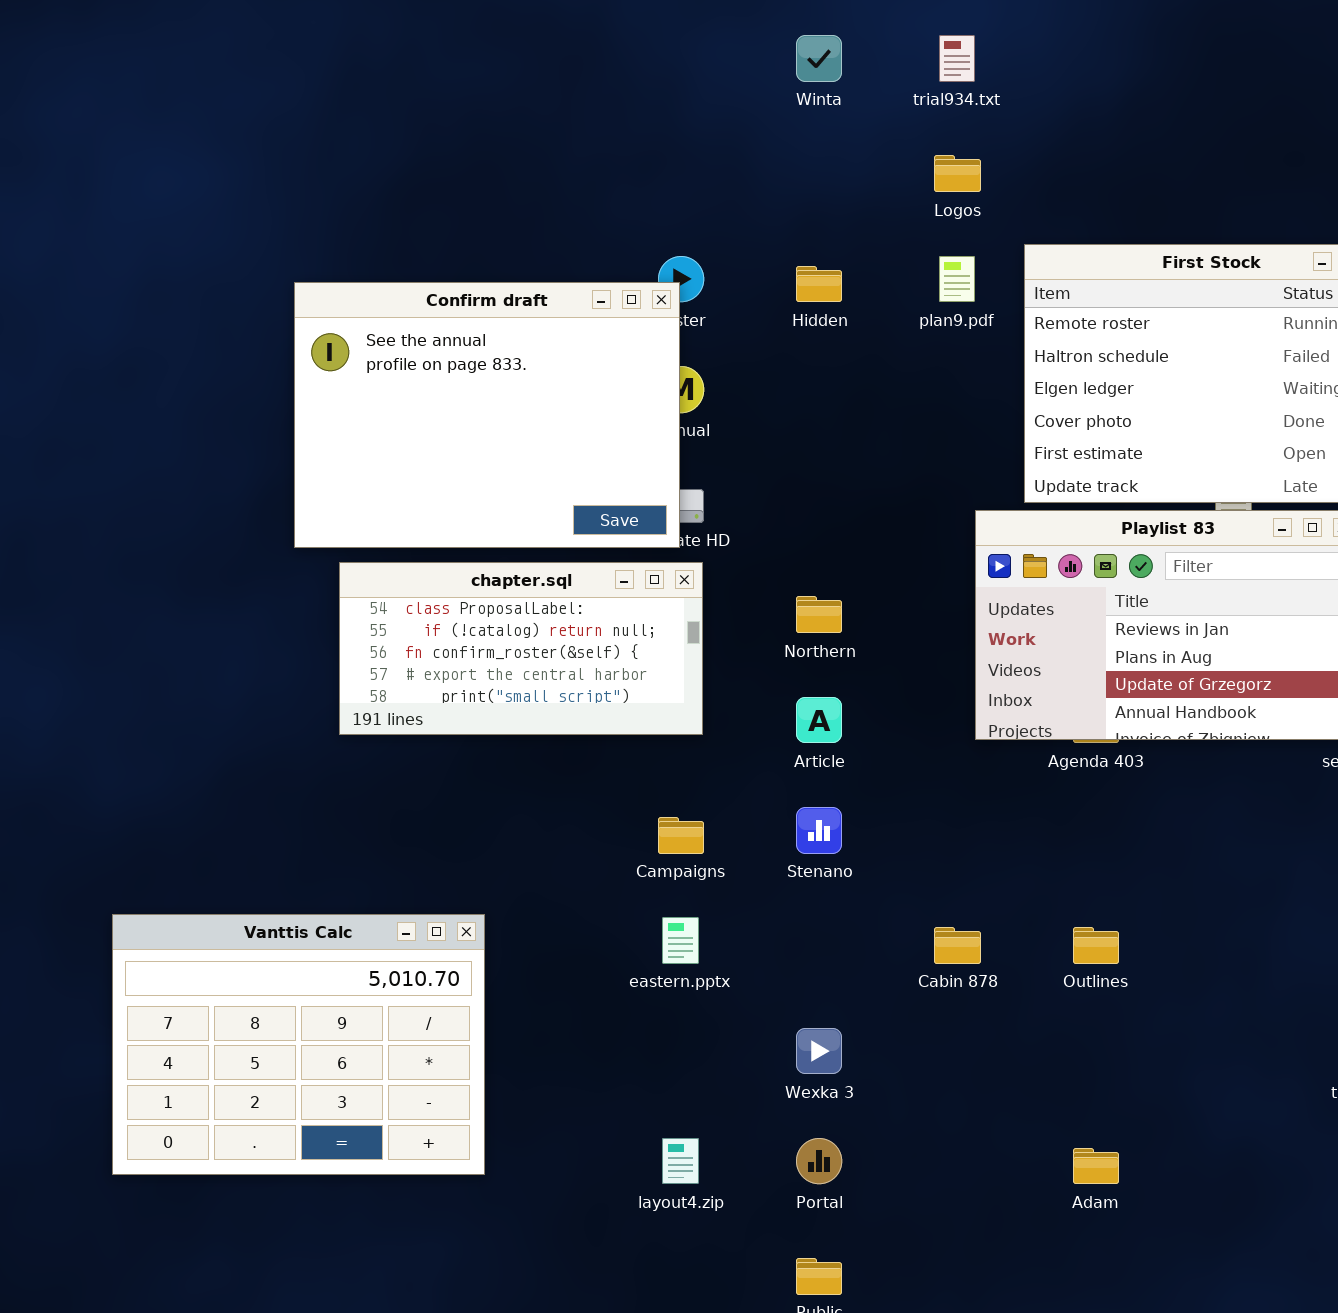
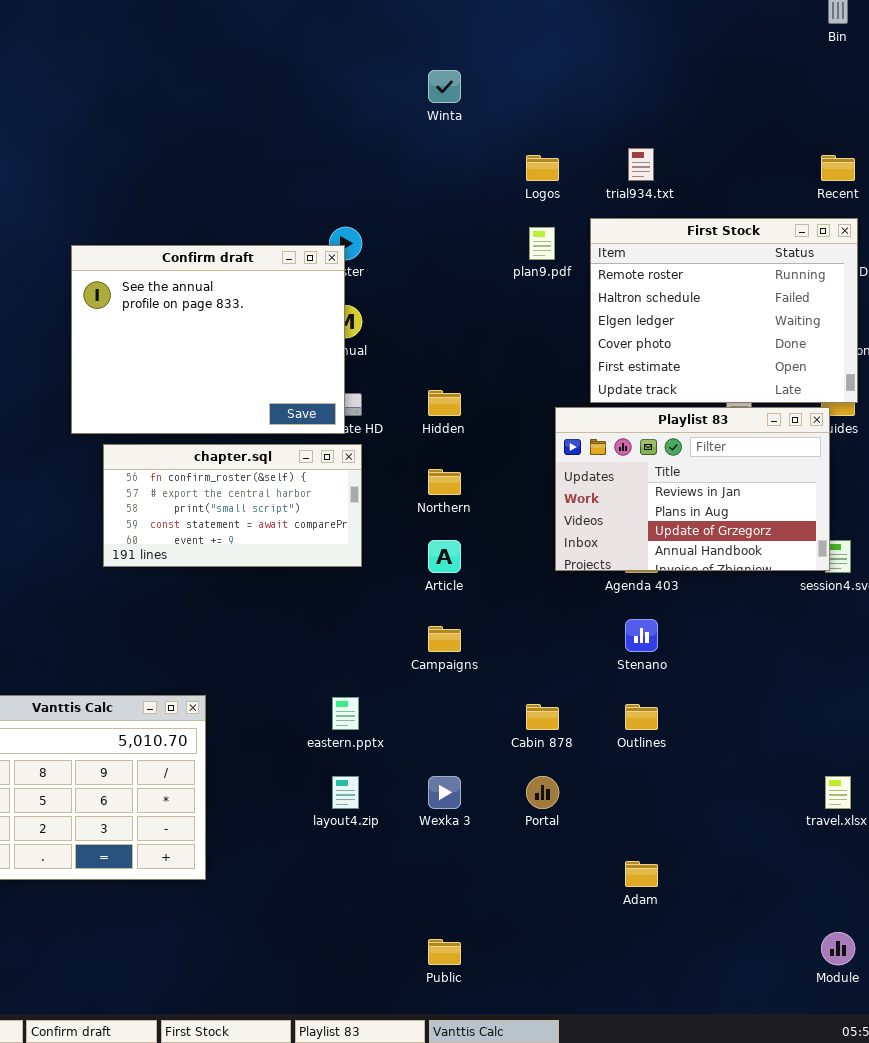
trial934.txt: [939,35,975,82] -> [628,148,654,181], moved
Hidden: [796,266,842,302] -> [428,390,461,416], moved
chapter.sql: [339,562,703,735] -> [103,444,362,567], scrolled down 2 rows
Stenano: [796,807,842,854] -> [625,619,658,652], moved
Campaigns: [658,817,704,854] -> [428,626,461,652], moved
layout4.zip: [662,1138,699,1184] -> [332,776,359,809], moved
Portal: [796,1138,842,1184] -> [526,776,559,809], moved

